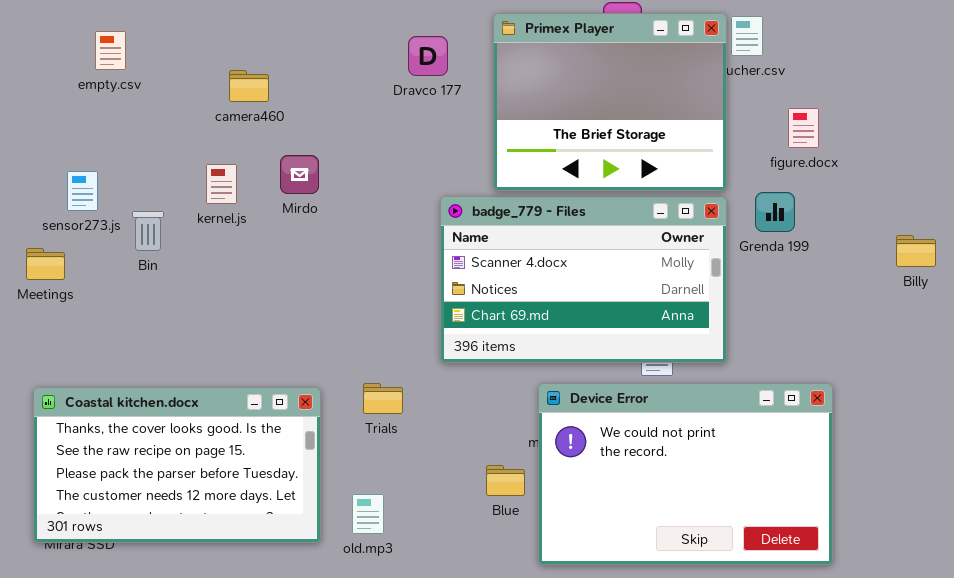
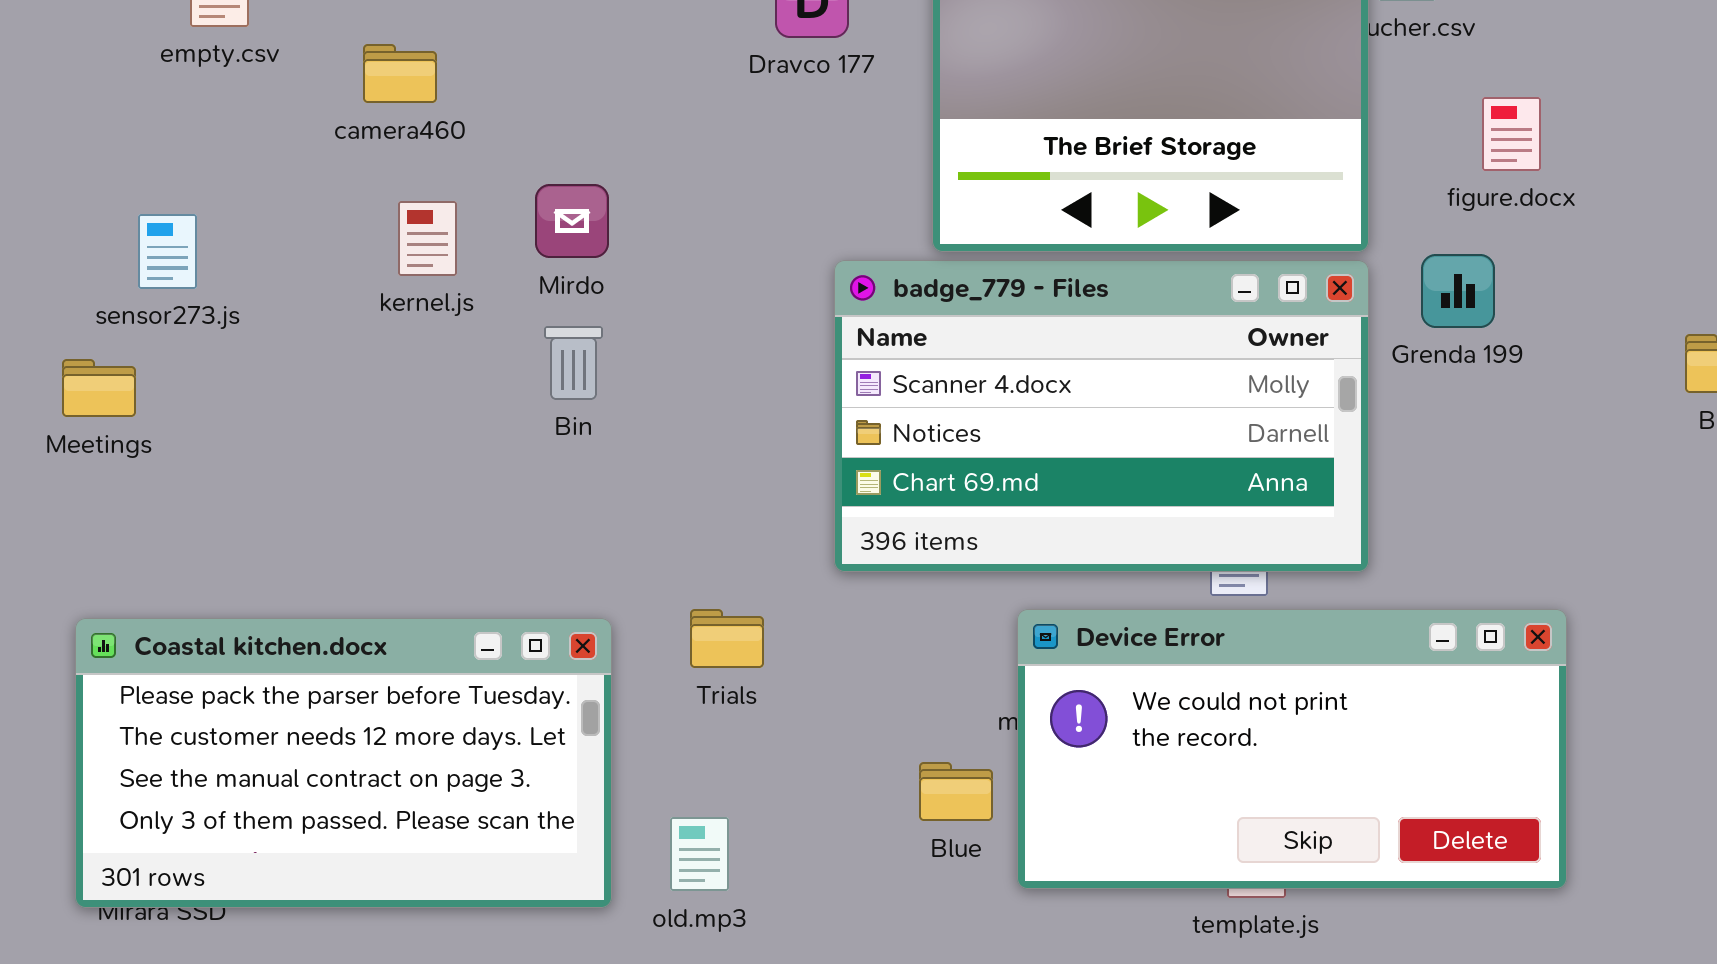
camera460: [229,70,269,102] -> [363,44,437,103], moved
Bin: [132,211,164,251] -> [544,326,603,400], moved
Device Error: [538,383,833,565] -> [1017,609,1567,889], resized
Coastal kitchen.docx: [33,387,321,543] -> [75,618,612,908], scrolled down 2 rows

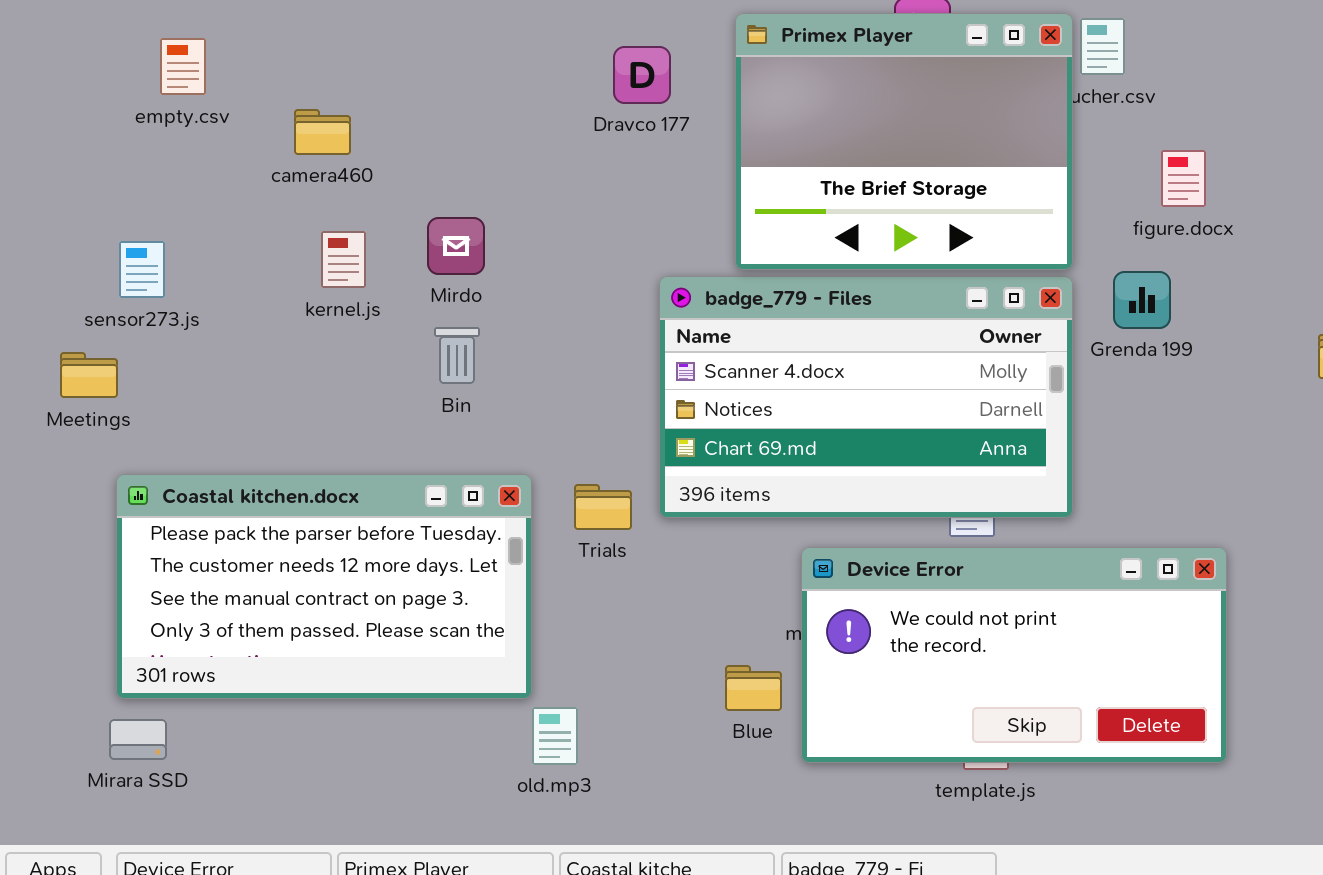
Trials: [690,609,764,668] -> [574,484,632,530], moved
Coastal kitchen.docx: [75,618,612,908] -> [116,474,532,699], moved

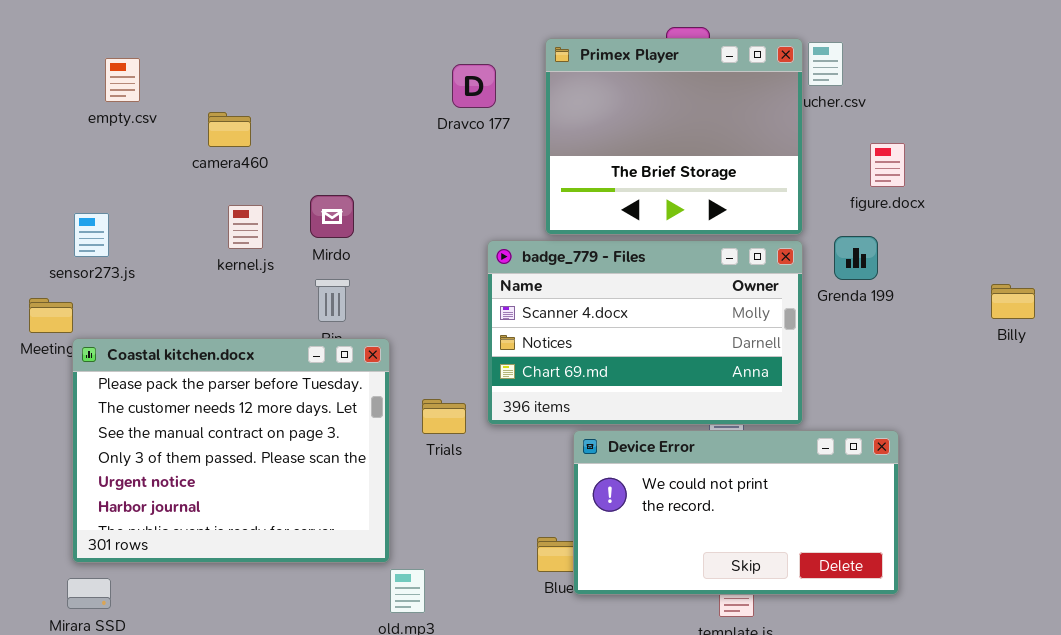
Coastal kitchen.docx: [116,474,532,699] -> [72,338,390,563], resized
Device Error: [801,547,1227,763] -> [573,430,899,595], moved

